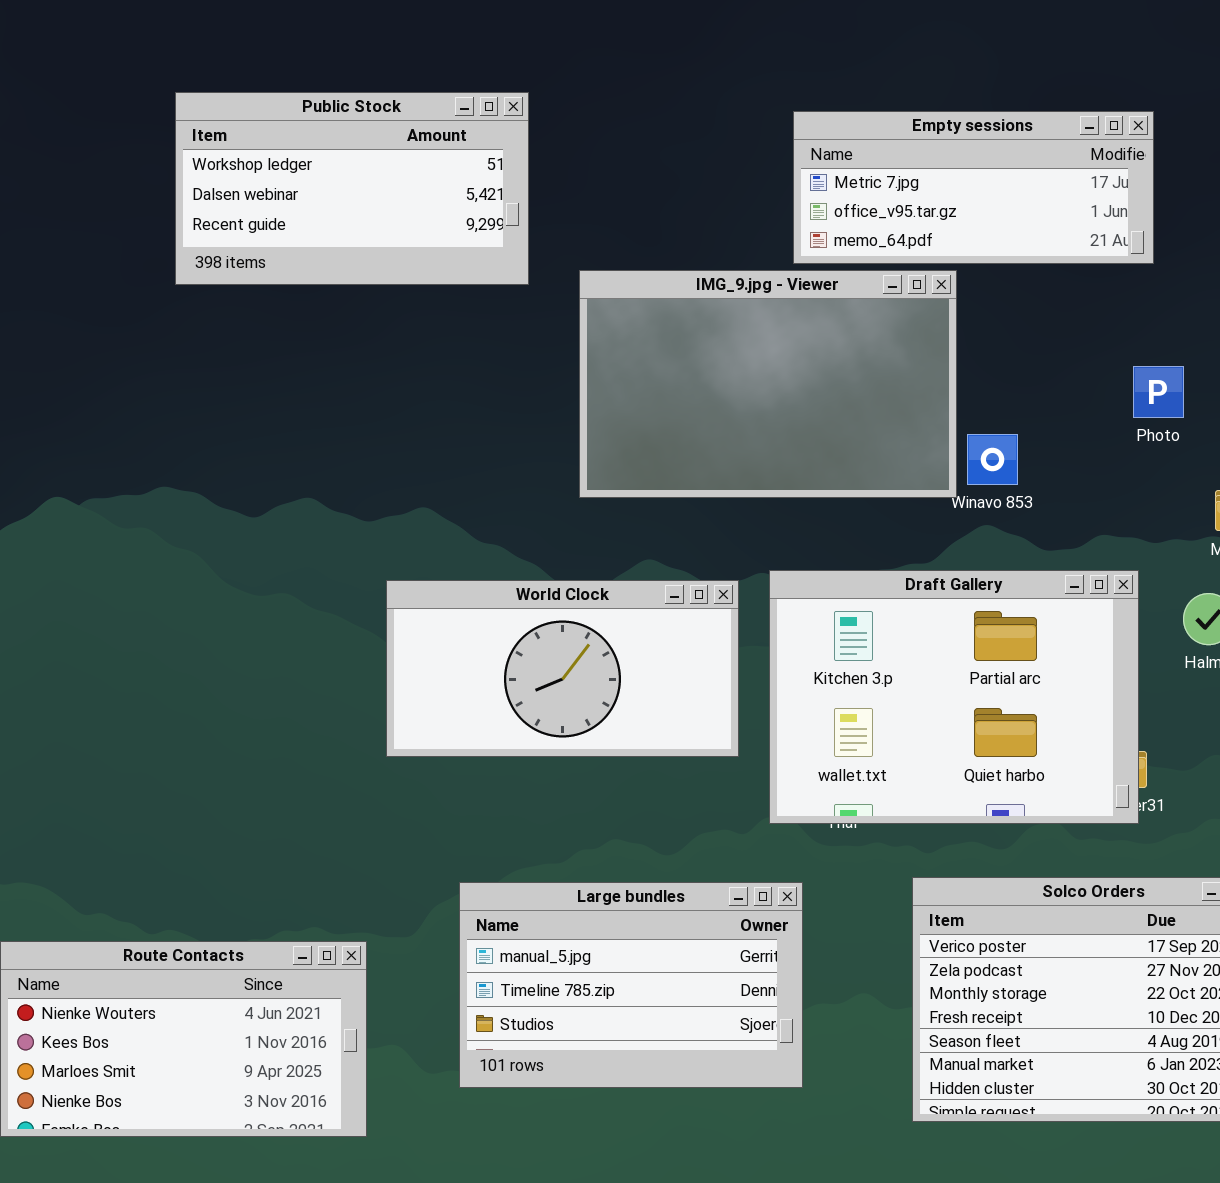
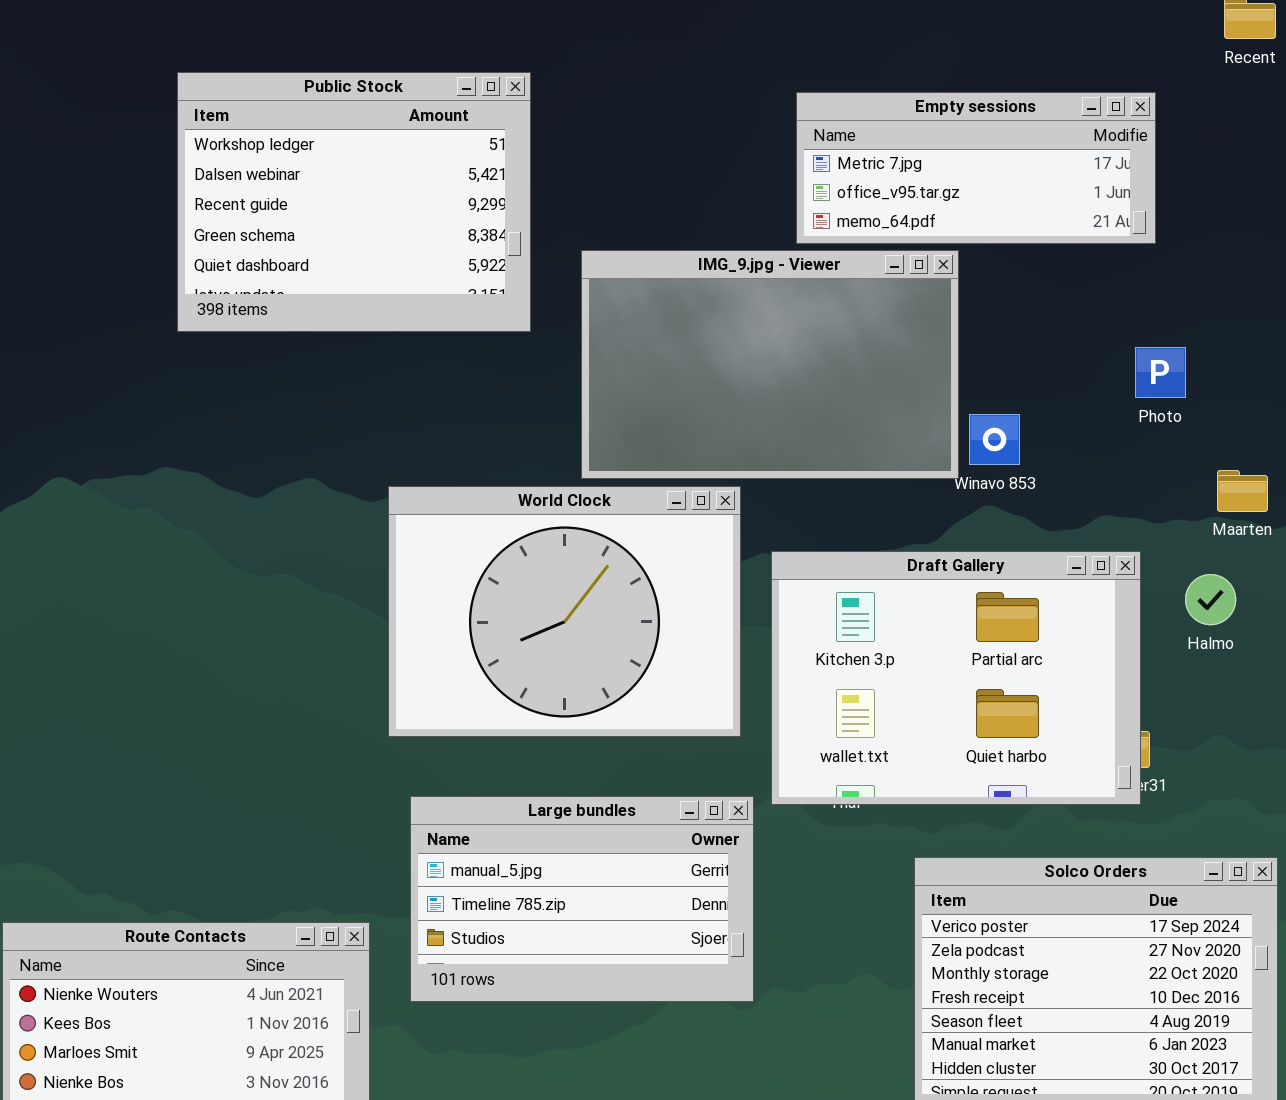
Public Stock: [175,92,529,285] -> [177,72,531,332], resized
World Clock: [386,580,739,757] -> [388,486,741,737], resized
Large bundles: [459,882,803,1088] -> [410,796,754,1002], moved

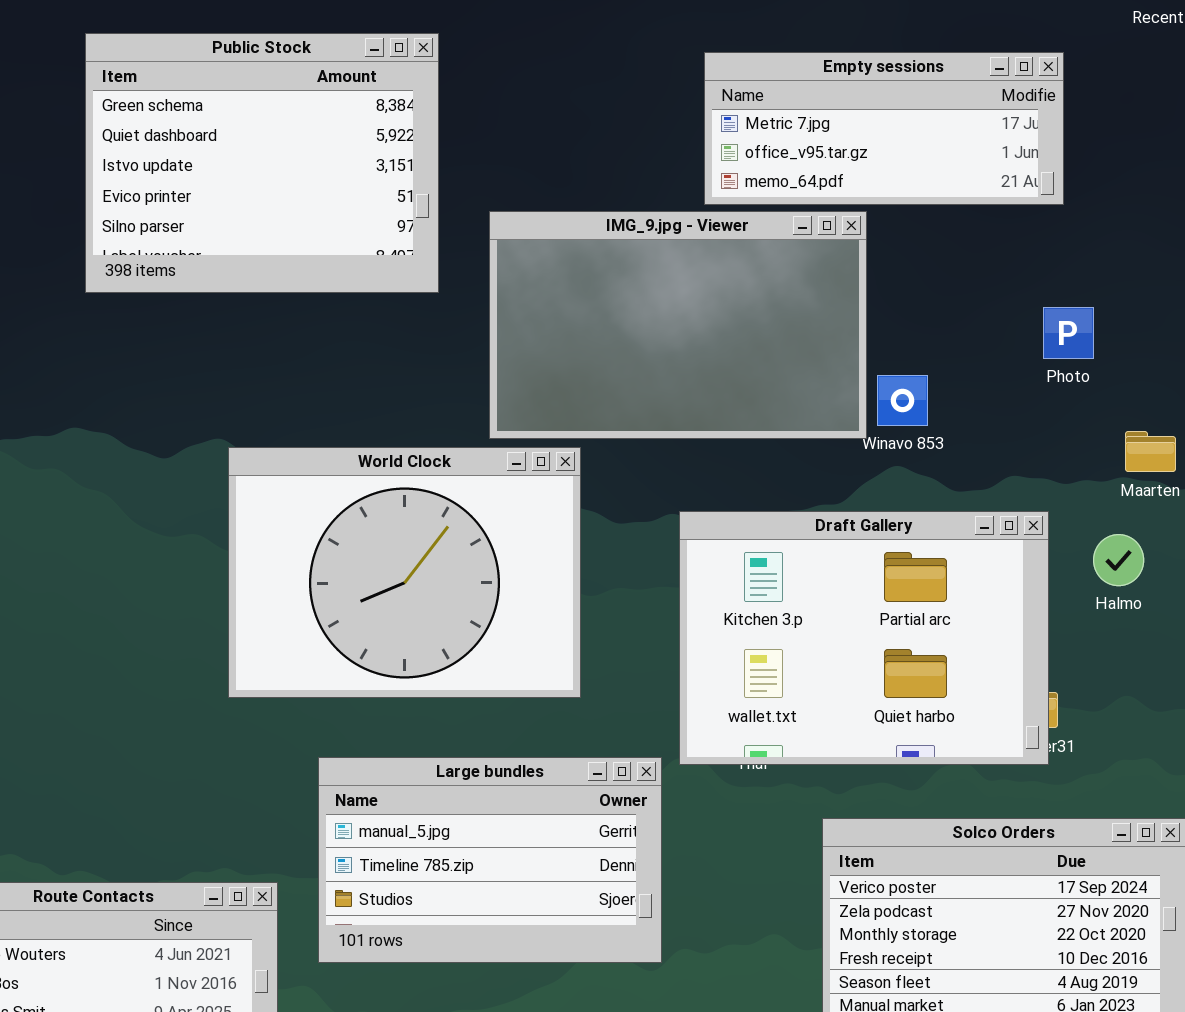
Public Stock: [177,72,531,332] -> [85,33,439,293], scrolled down 3 rows
World Clock: [388,486,741,737] -> [228,447,581,698], moved

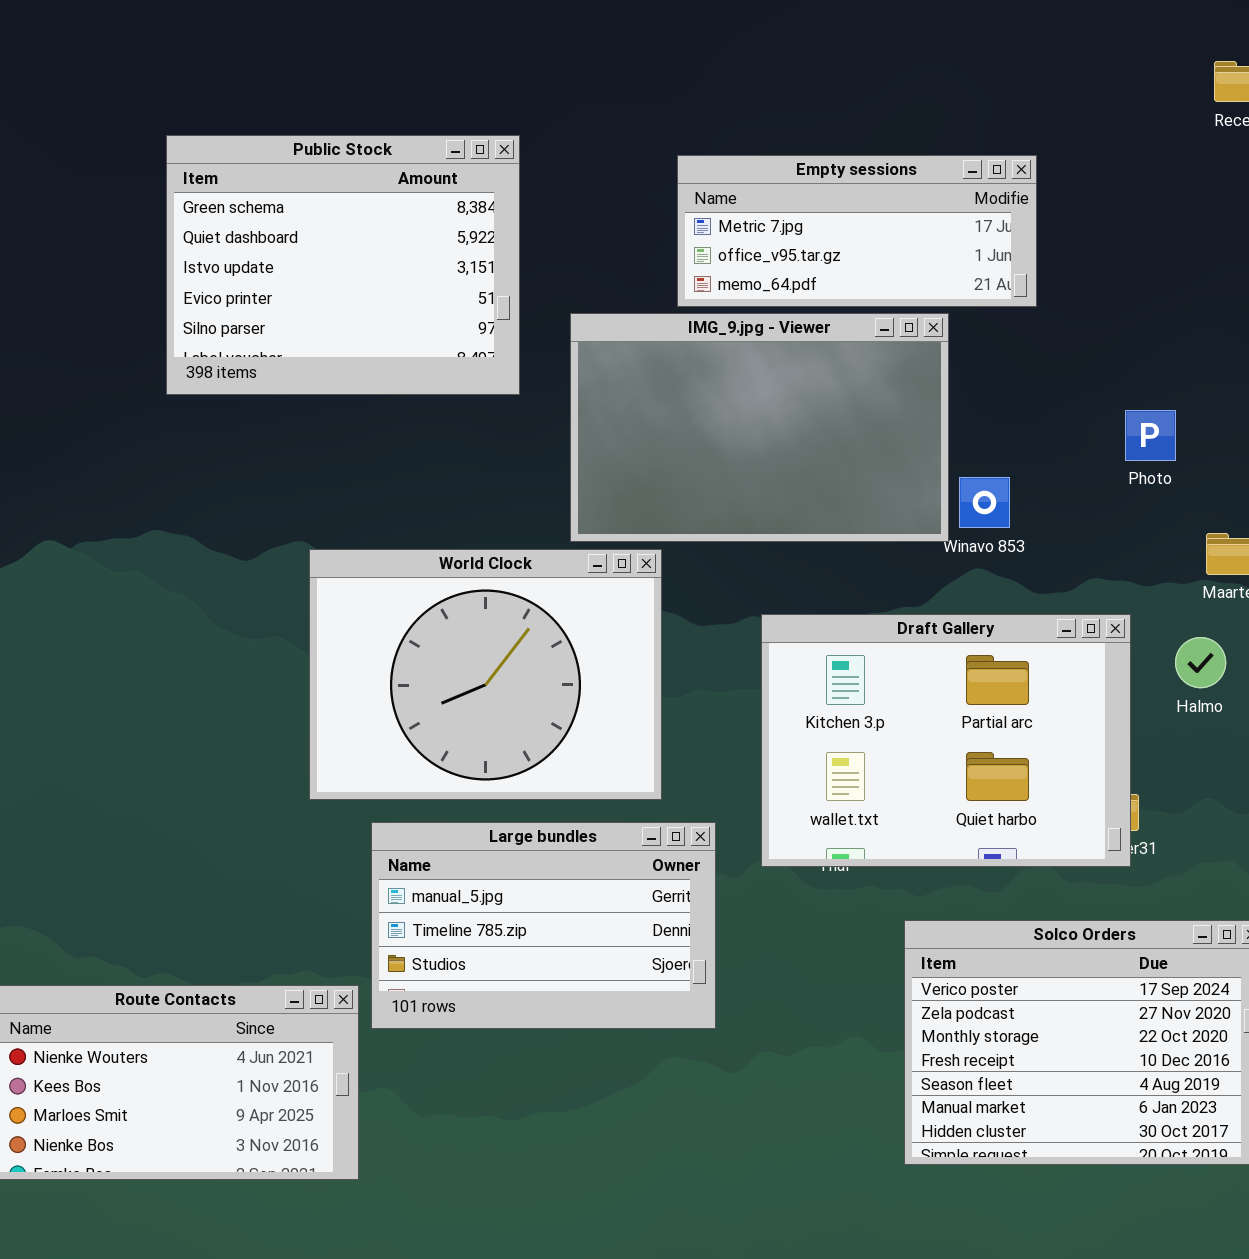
Empty sessions: [704,52,1064,205] -> [677,155,1037,307], moved
Large bundles: [318,757,662,963] -> [371,822,716,1029], moved

